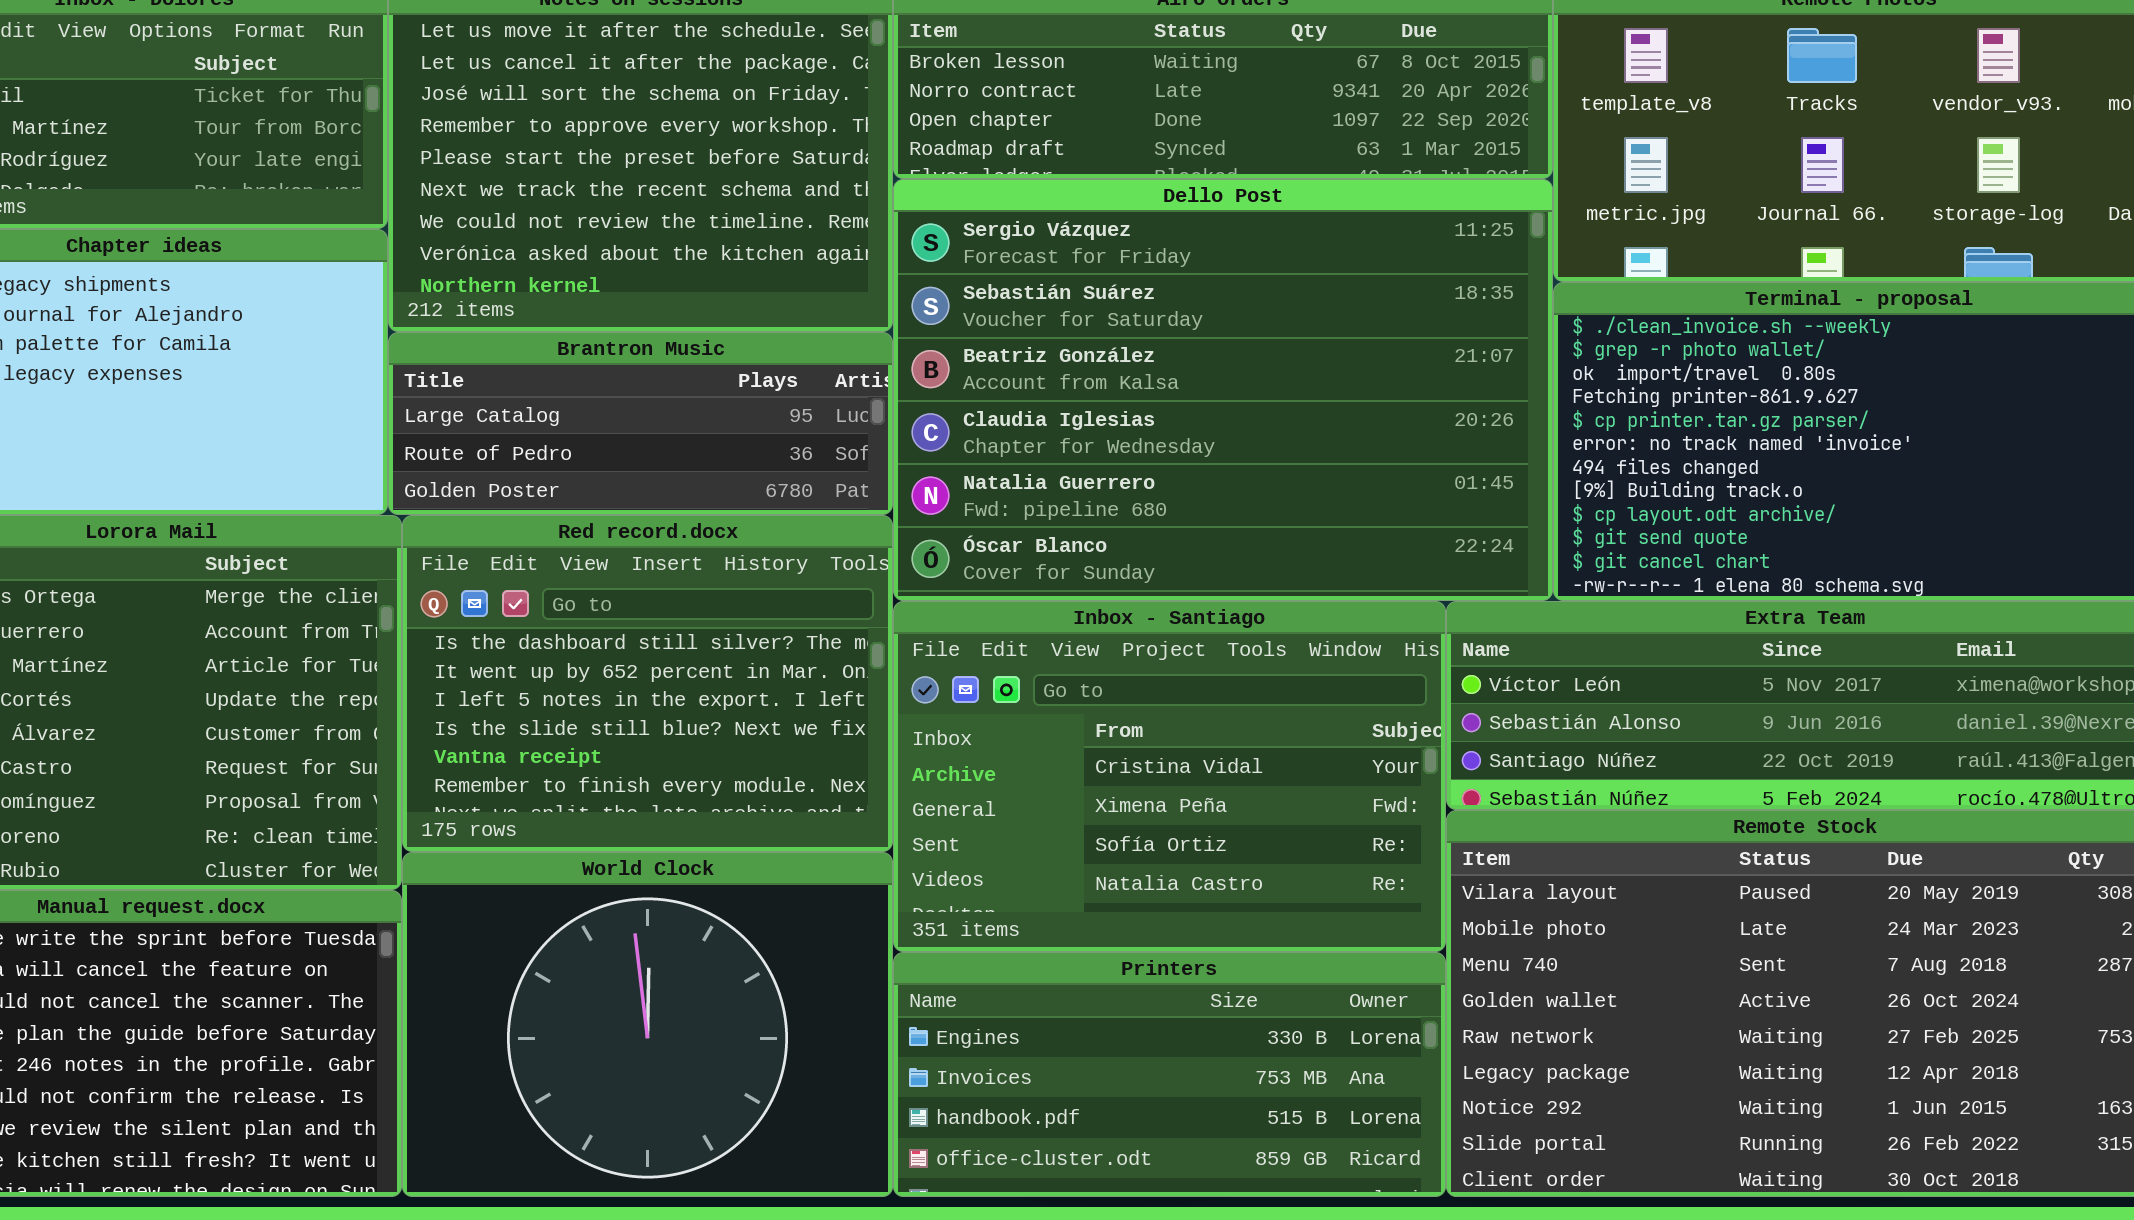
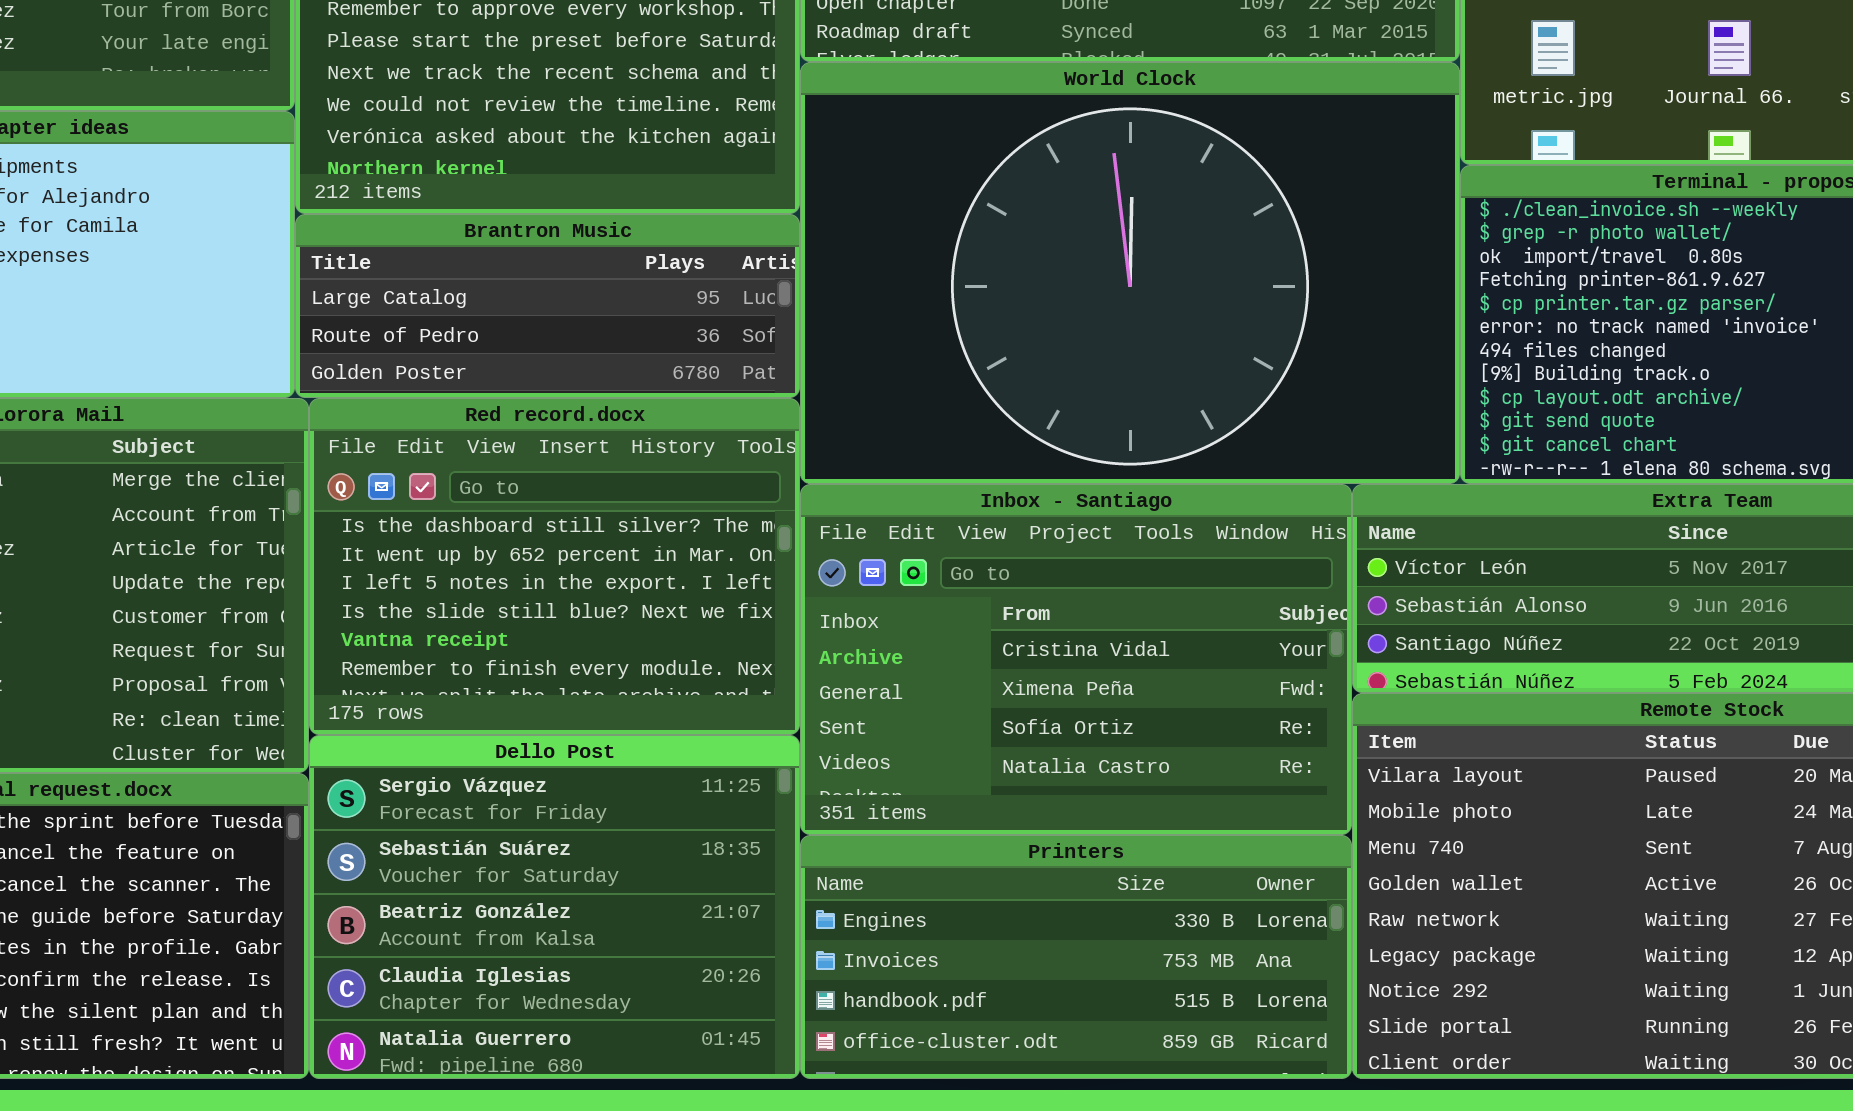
Dello Post: [893,179,1553,601] -> [309,735,800,1079], moved, resized
World Clock: [402,852,893,1197] -> [800,62,1460,484], moved, resized

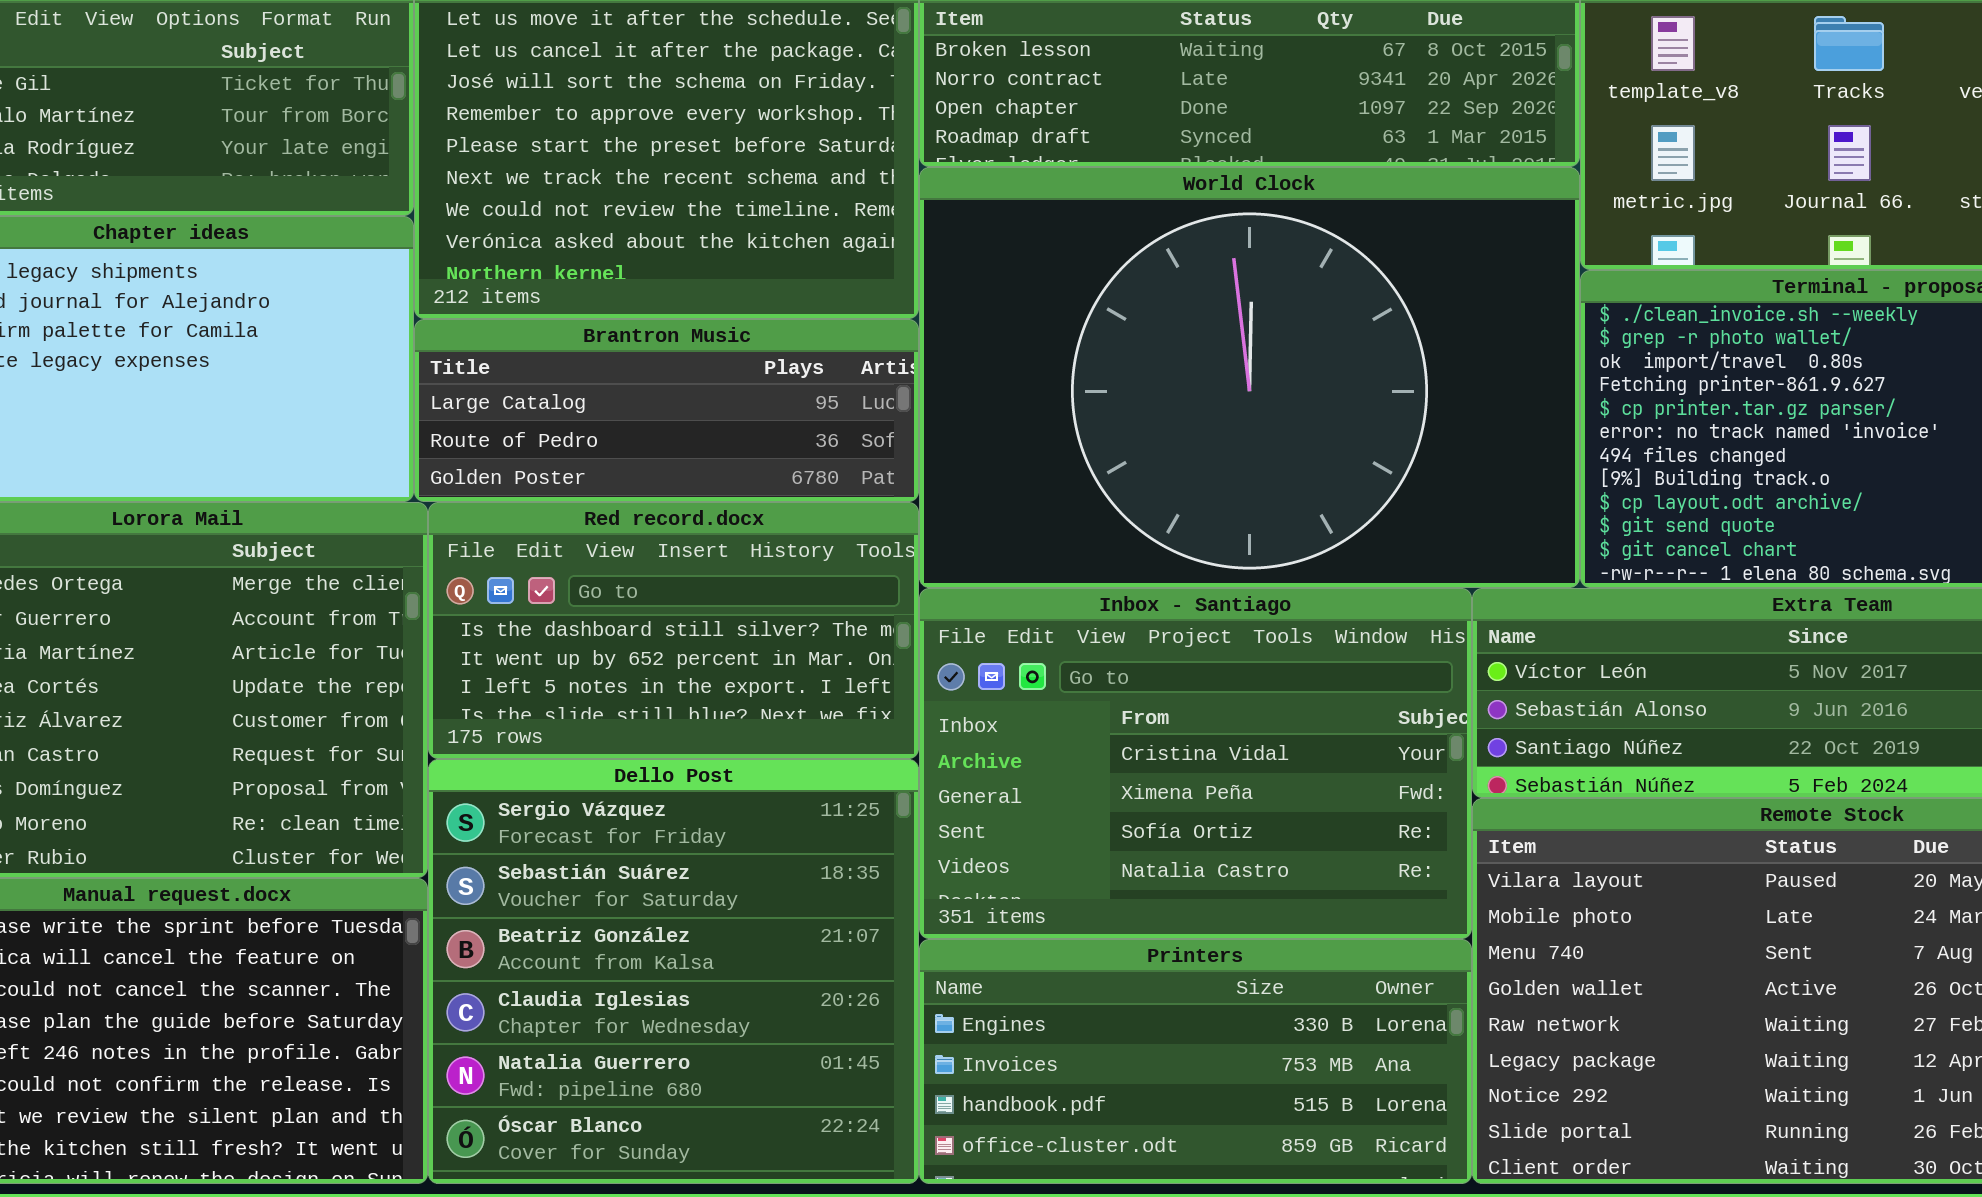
Red record.docx: [309,398,800,735] -> [428,502,919,759], resized
Dello Post: [309,735,800,1079] -> [428,759,919,1184], resized

